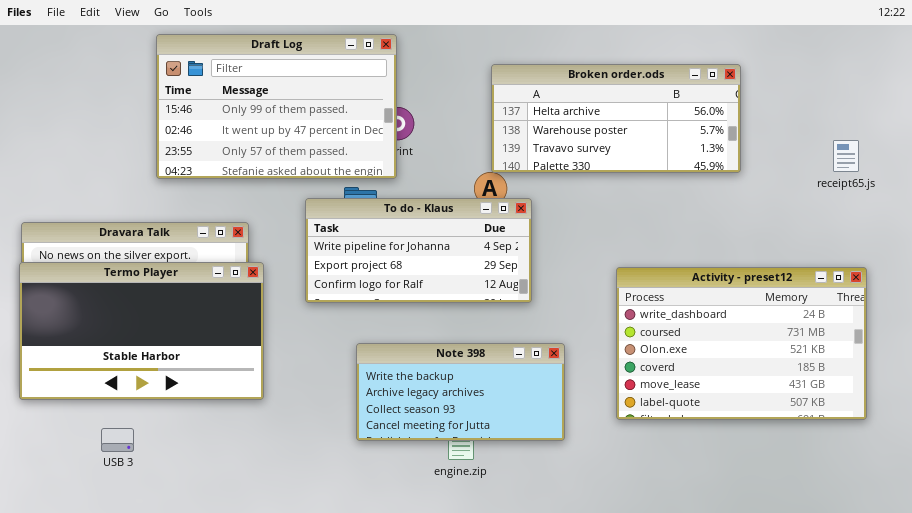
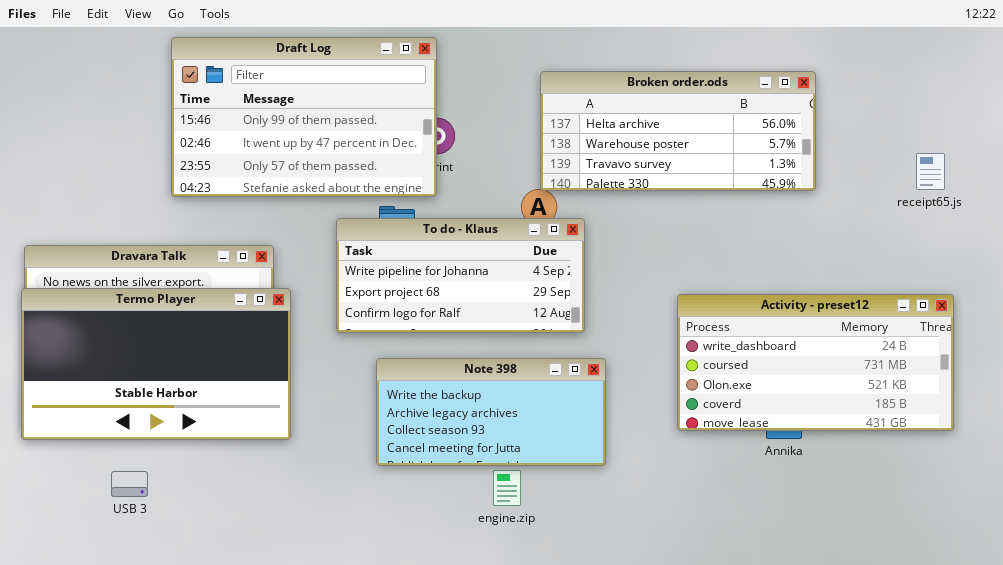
Activity - preset12: [616,267,867,420] -> [677,294,954,431], resized
Note 398: [356,343,565,441] -> [376,358,606,466], moved

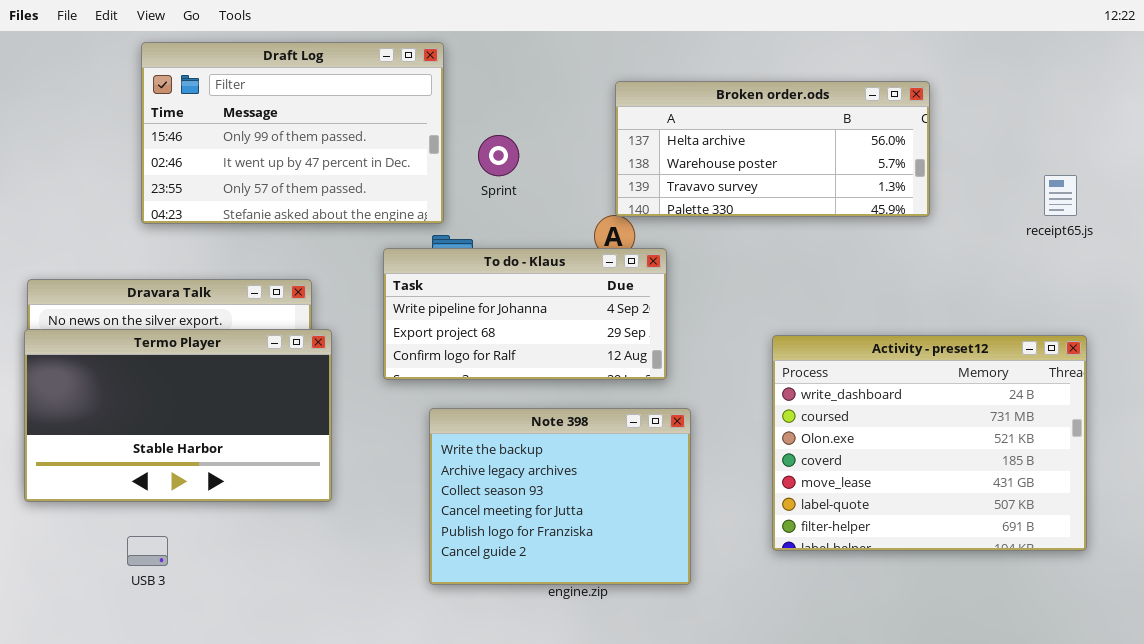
Draft Log: [171,37,437,197] -> [141,42,444,224], moved
Activity - preset12: [677,294,954,431] -> [772,335,1087,551], resized
Note 398: [376,358,606,466] -> [429,408,691,585], resized

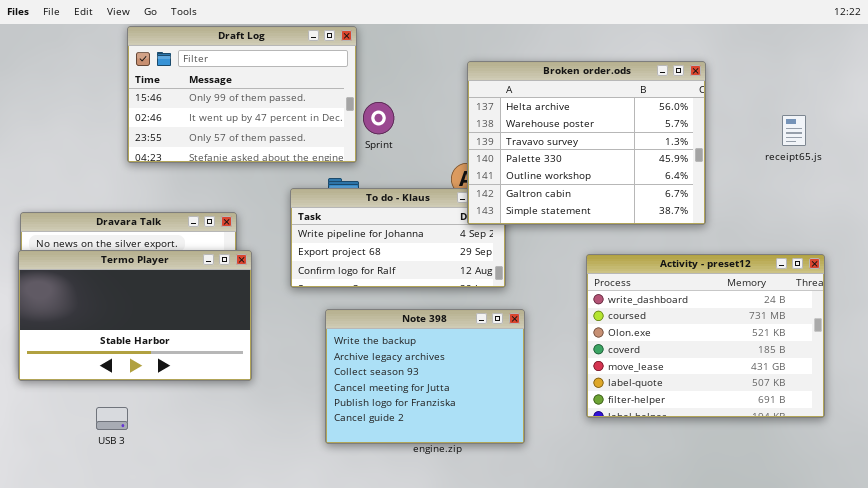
Draft Log: [141,42,444,224] -> [127,26,357,163], moved
Broken order.ods: [615,81,930,217] -> [467,61,706,225], resized
receipt65.js: [1044,175,1077,216] -> [782,115,806,146], moved

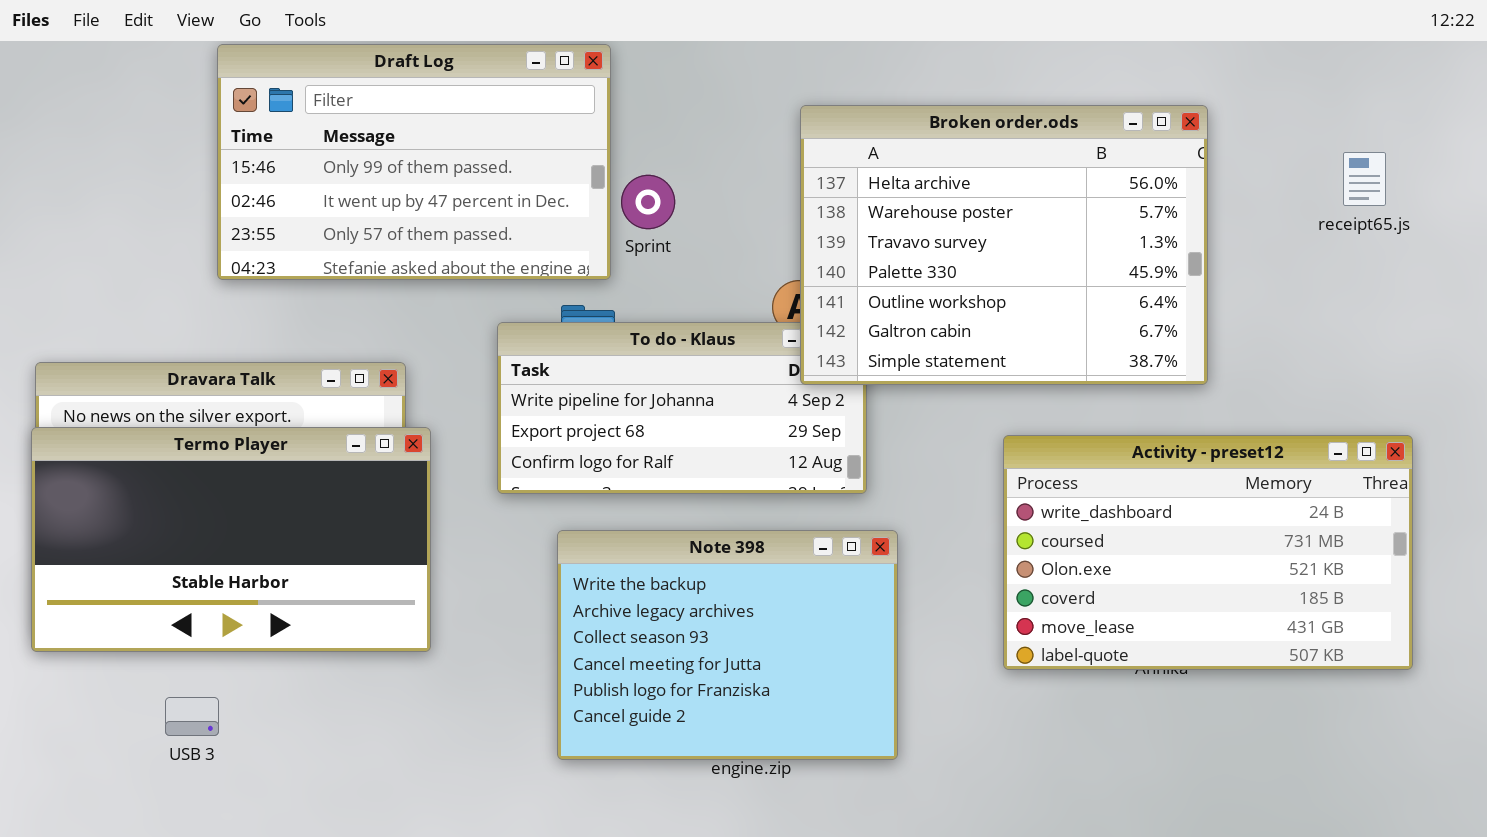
receipt65.js: [782,115,806,146] -> [1343,152,1386,206], moved
Activity - preset12: [586,254,825,418] -> [1003,435,1413,670], resized

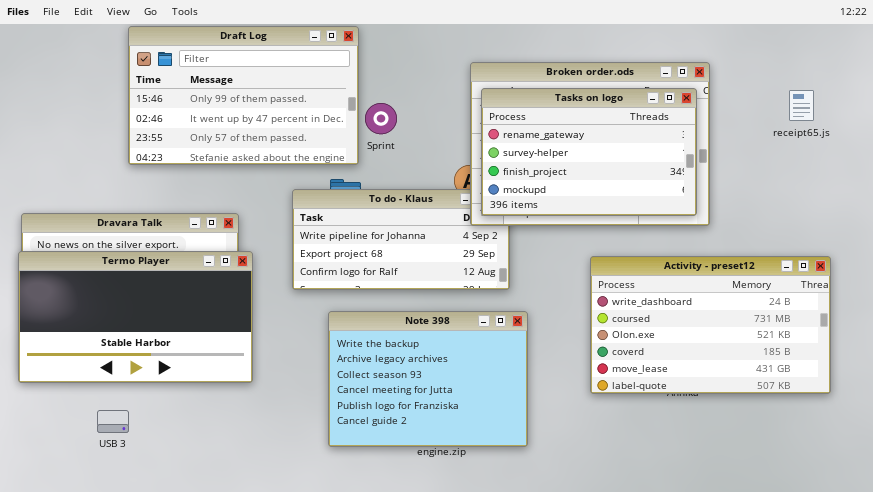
Tasks on logo: none -> [481,88,697,216], opened

